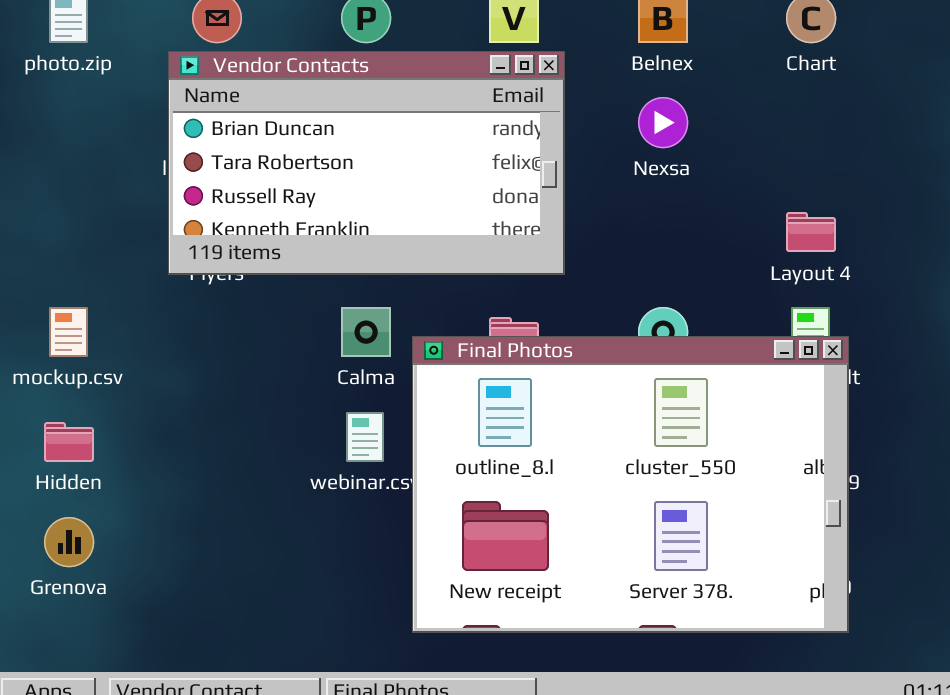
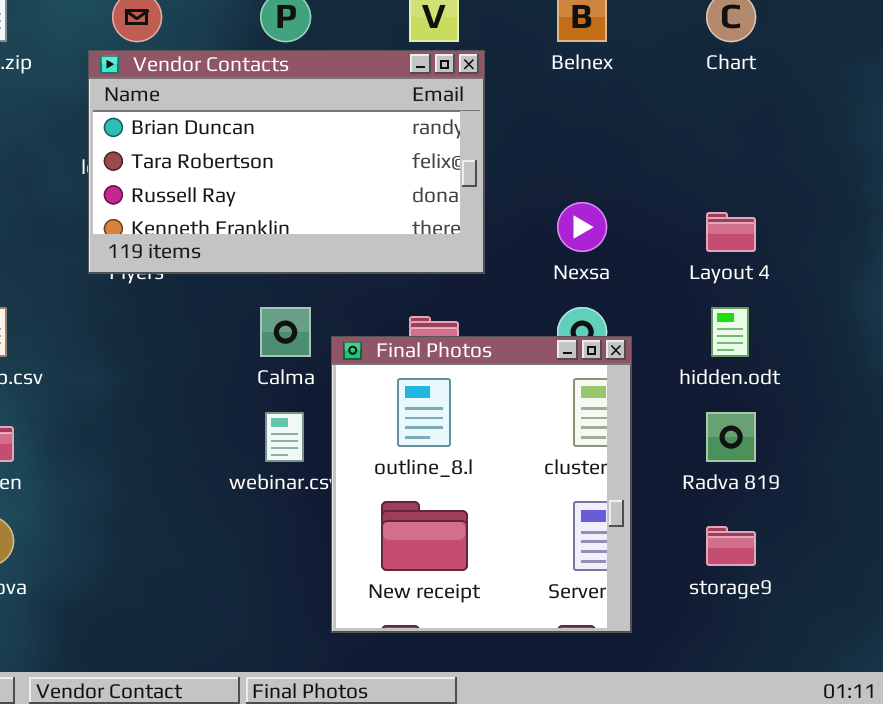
Nexsa: [638,97,688,148] -> [557,202,607,252], moved
Final Photos: [412,336,849,633] -> [331,336,632,633], resized

